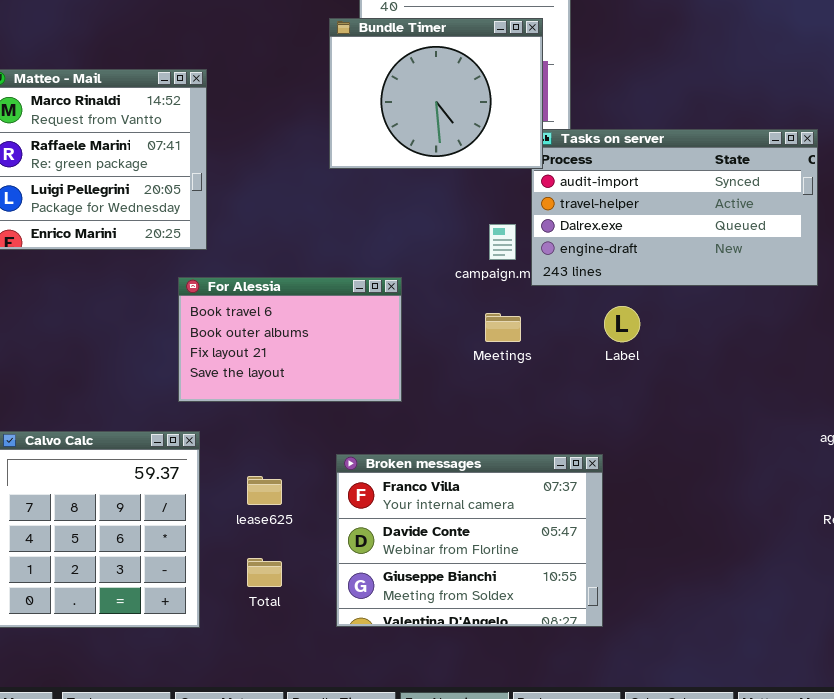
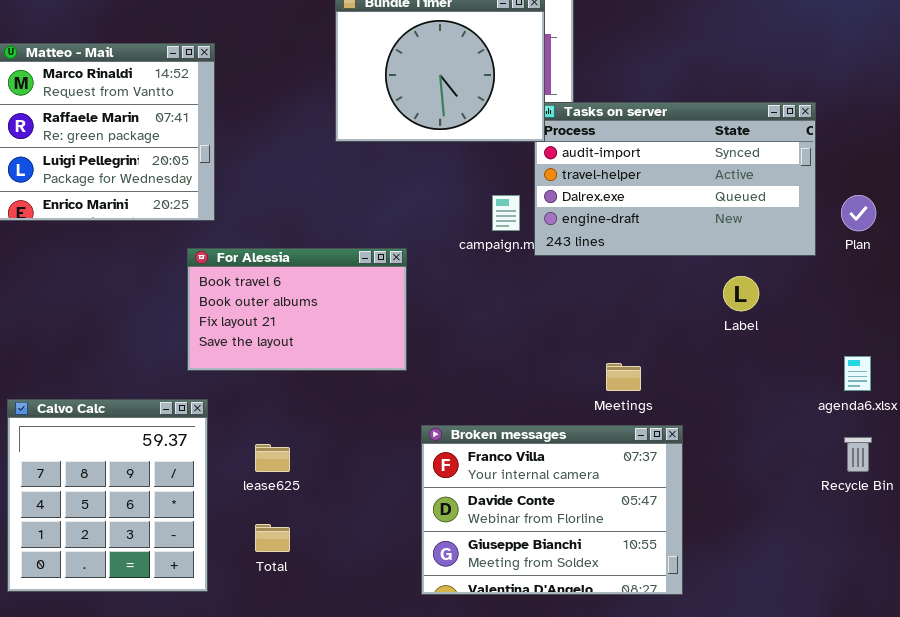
Label: [604,306,640,342] -> [723,276,759,311], moved
Meetings: [485,313,521,342] -> [606,363,641,391], moved
Broken messages: [336,454,603,627] -> [421,425,683,595], moved

